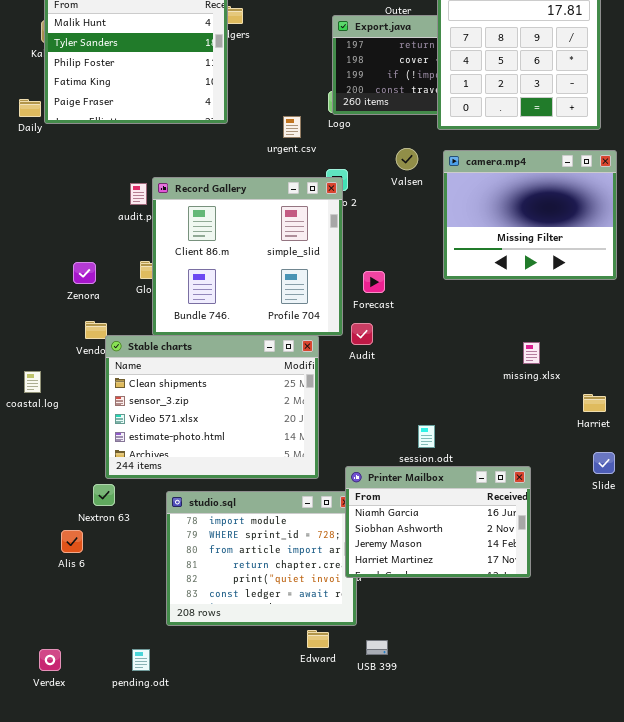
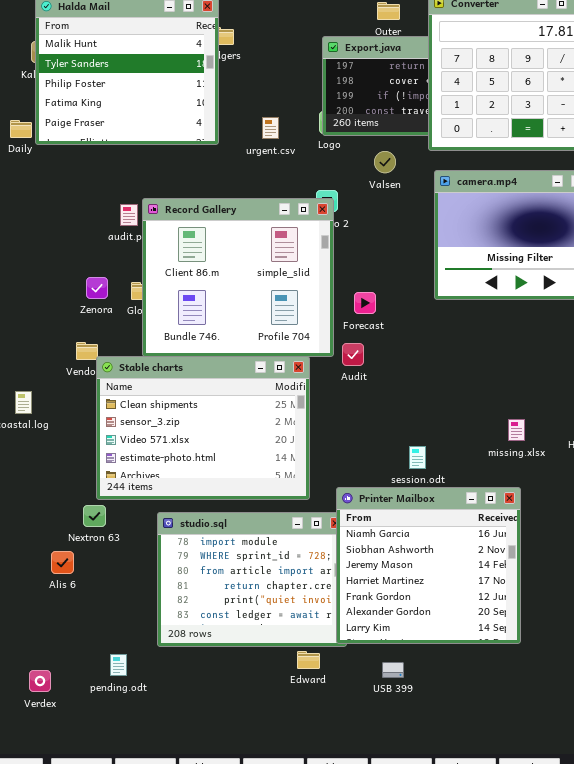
urgent.csv: [283,116,301,138] -> [262,117,279,139], moved
Valsen: [396,148,418,170] -> [374,151,396,173], moved
Zenora: [73,262,96,284] -> [86,277,108,299], moved
missing.xlsx: [523,342,540,364] -> [508,419,525,441], moved
Printer Mailbox: [345,466,531,578] -> [336,487,521,644], resized
USB 399: [366,640,388,655] -> [382,662,404,678], moved
pending.odt: [132,649,150,671] -> [110,654,127,676], moved

